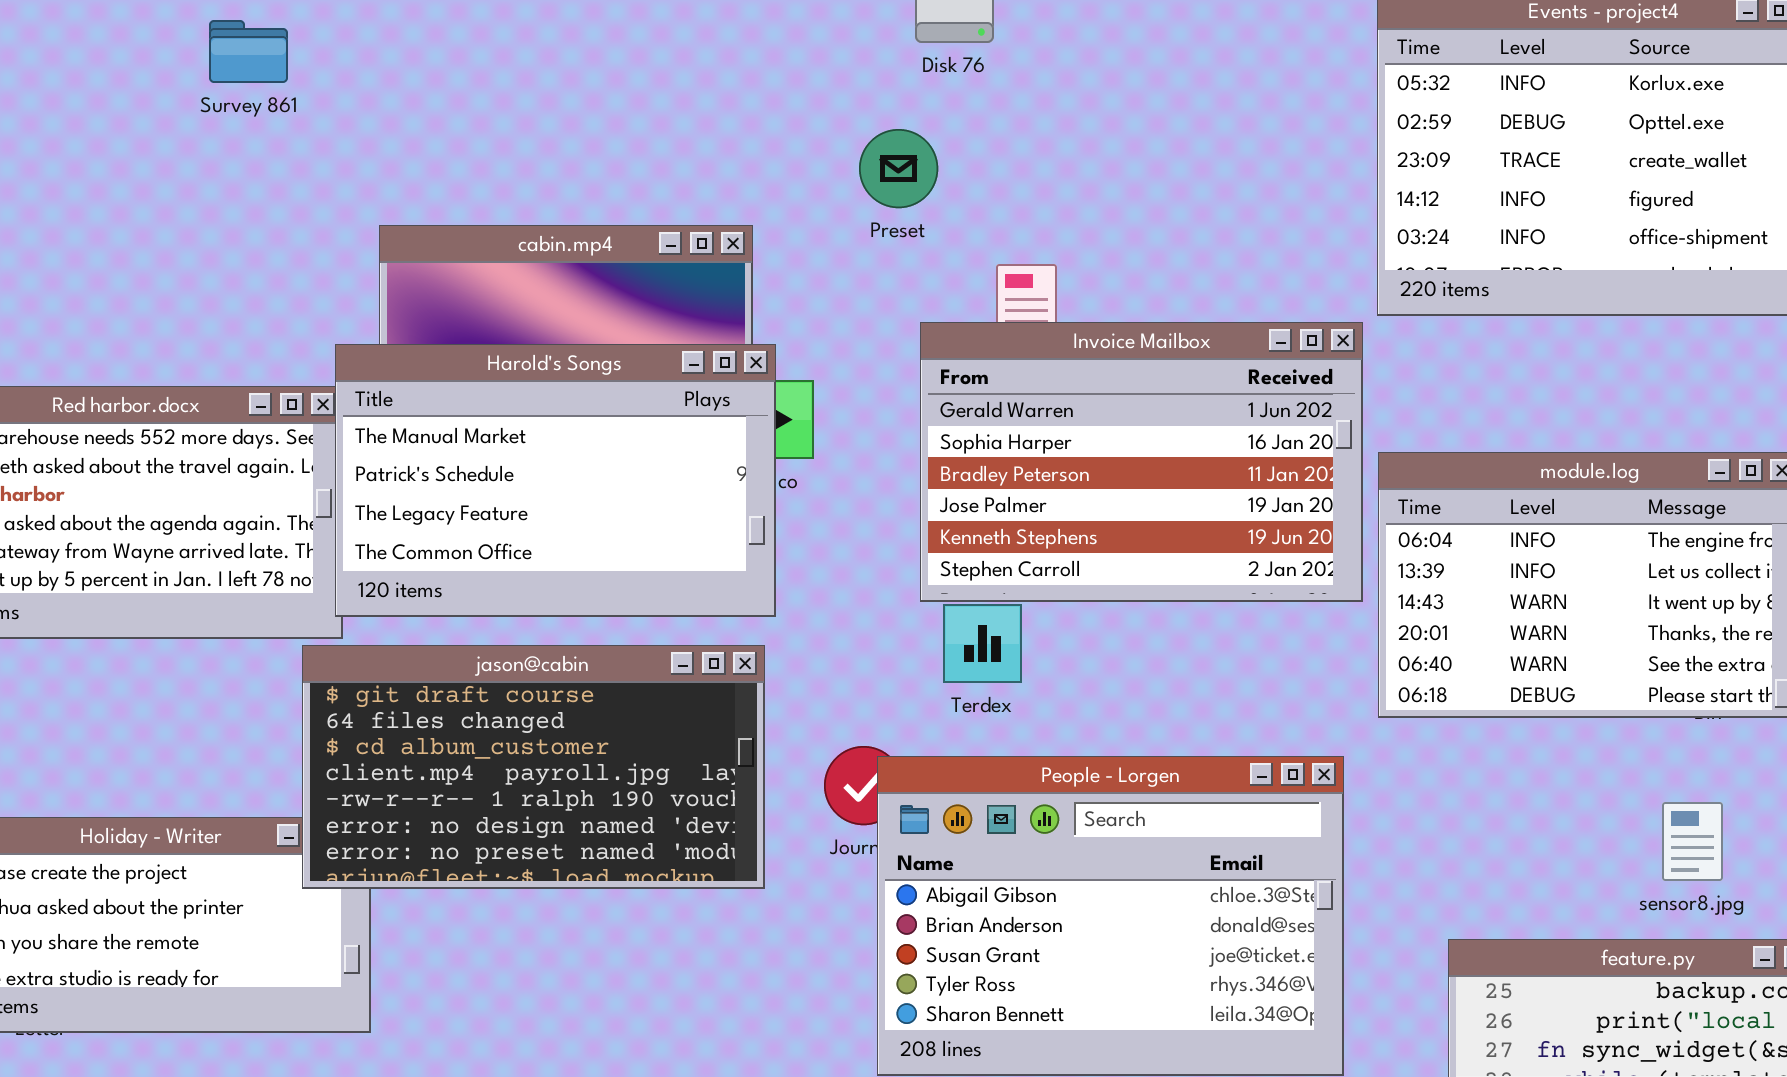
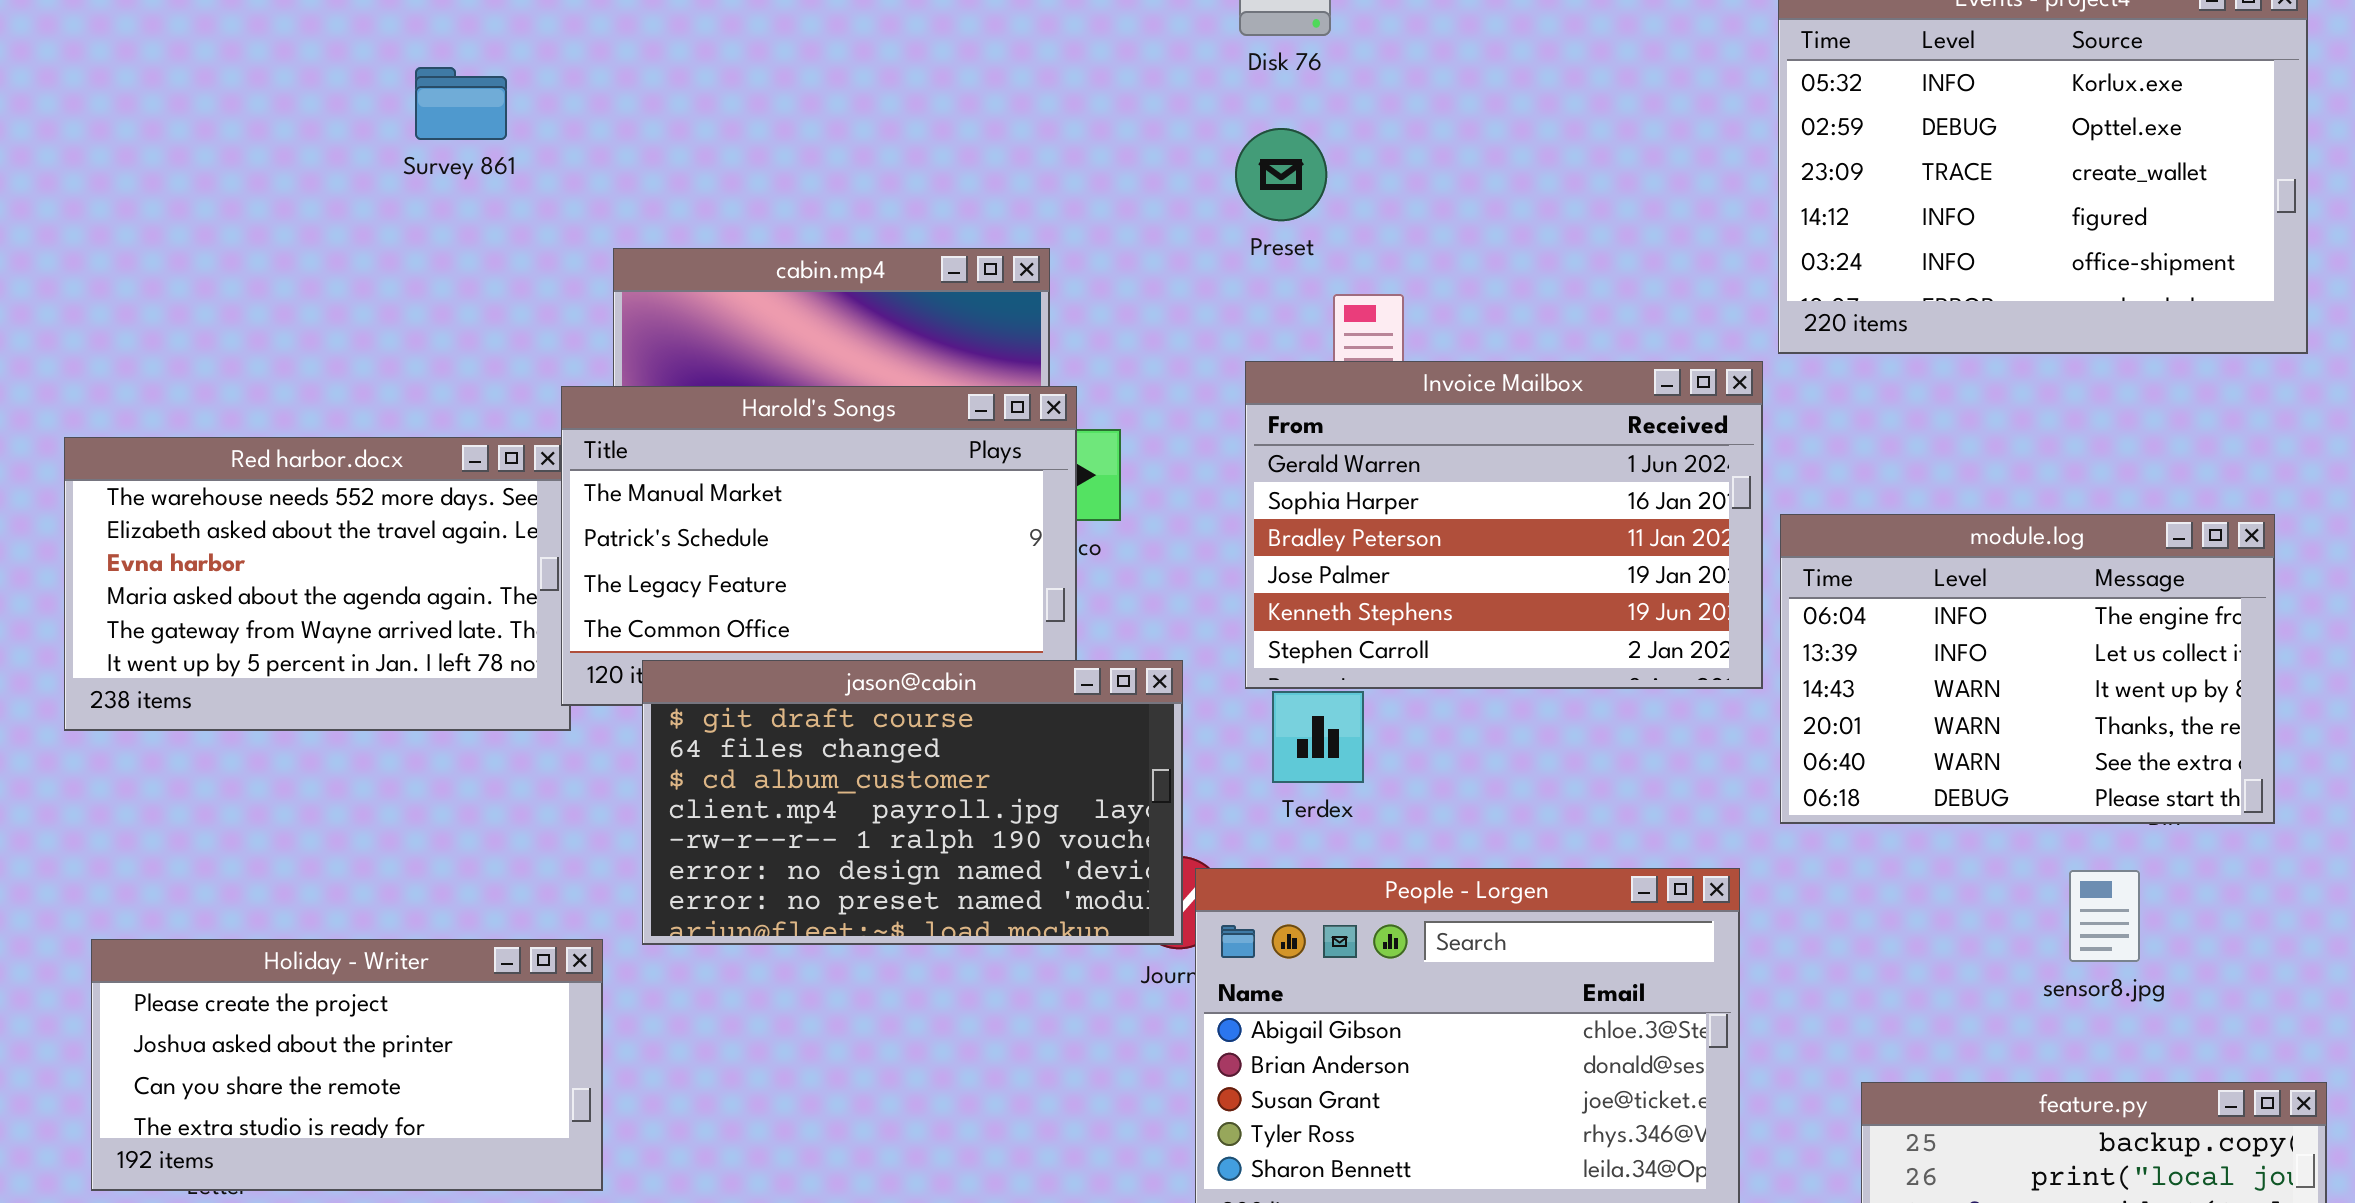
Survey 861: [209,20,288,83] -> [415,67,507,140], moved
Preset: [859,129,938,208] -> [1235,128,1327,221], moved
jason@cabin: [302,645,765,889] -> [642,660,1183,945], moved
sensor8.jpg: [1662,802,1723,881] -> [2069,870,2140,962], moved

